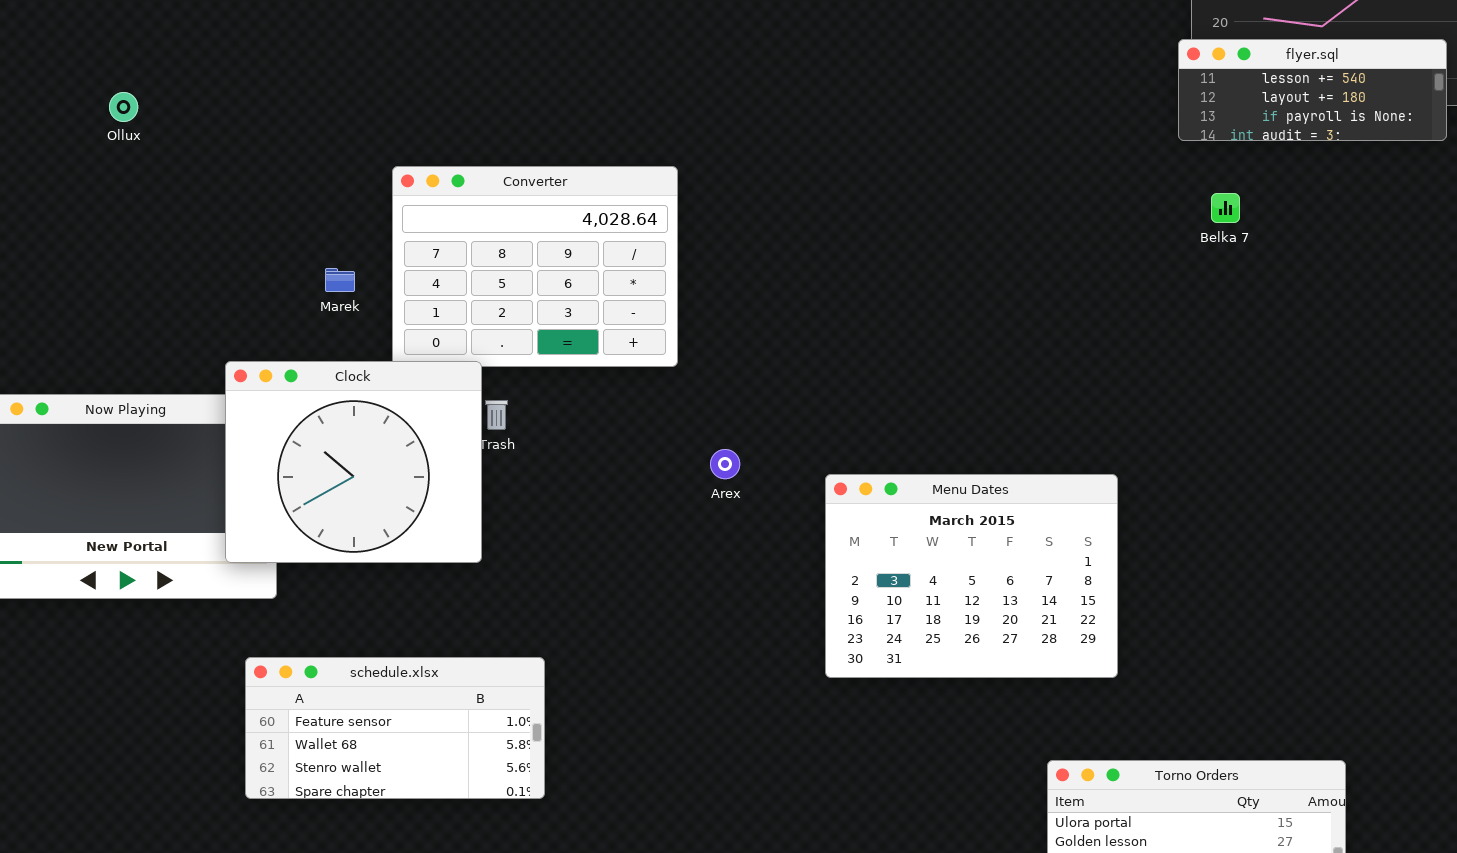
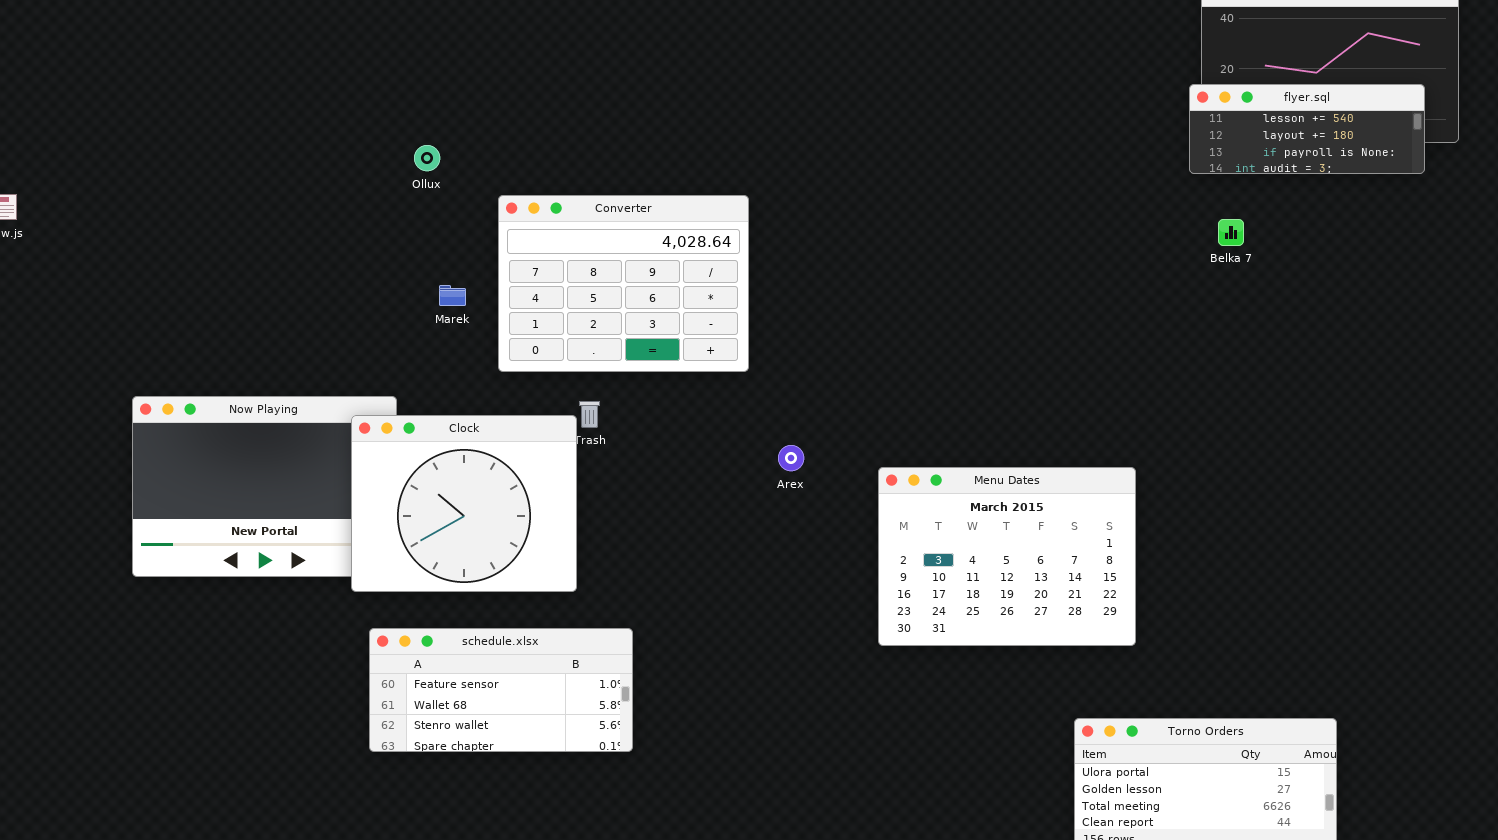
Ollux: [109,92,138,122] -> [414,145,440,171], moved
Clock: [225,361,482,563] -> [351,415,577,592], moved

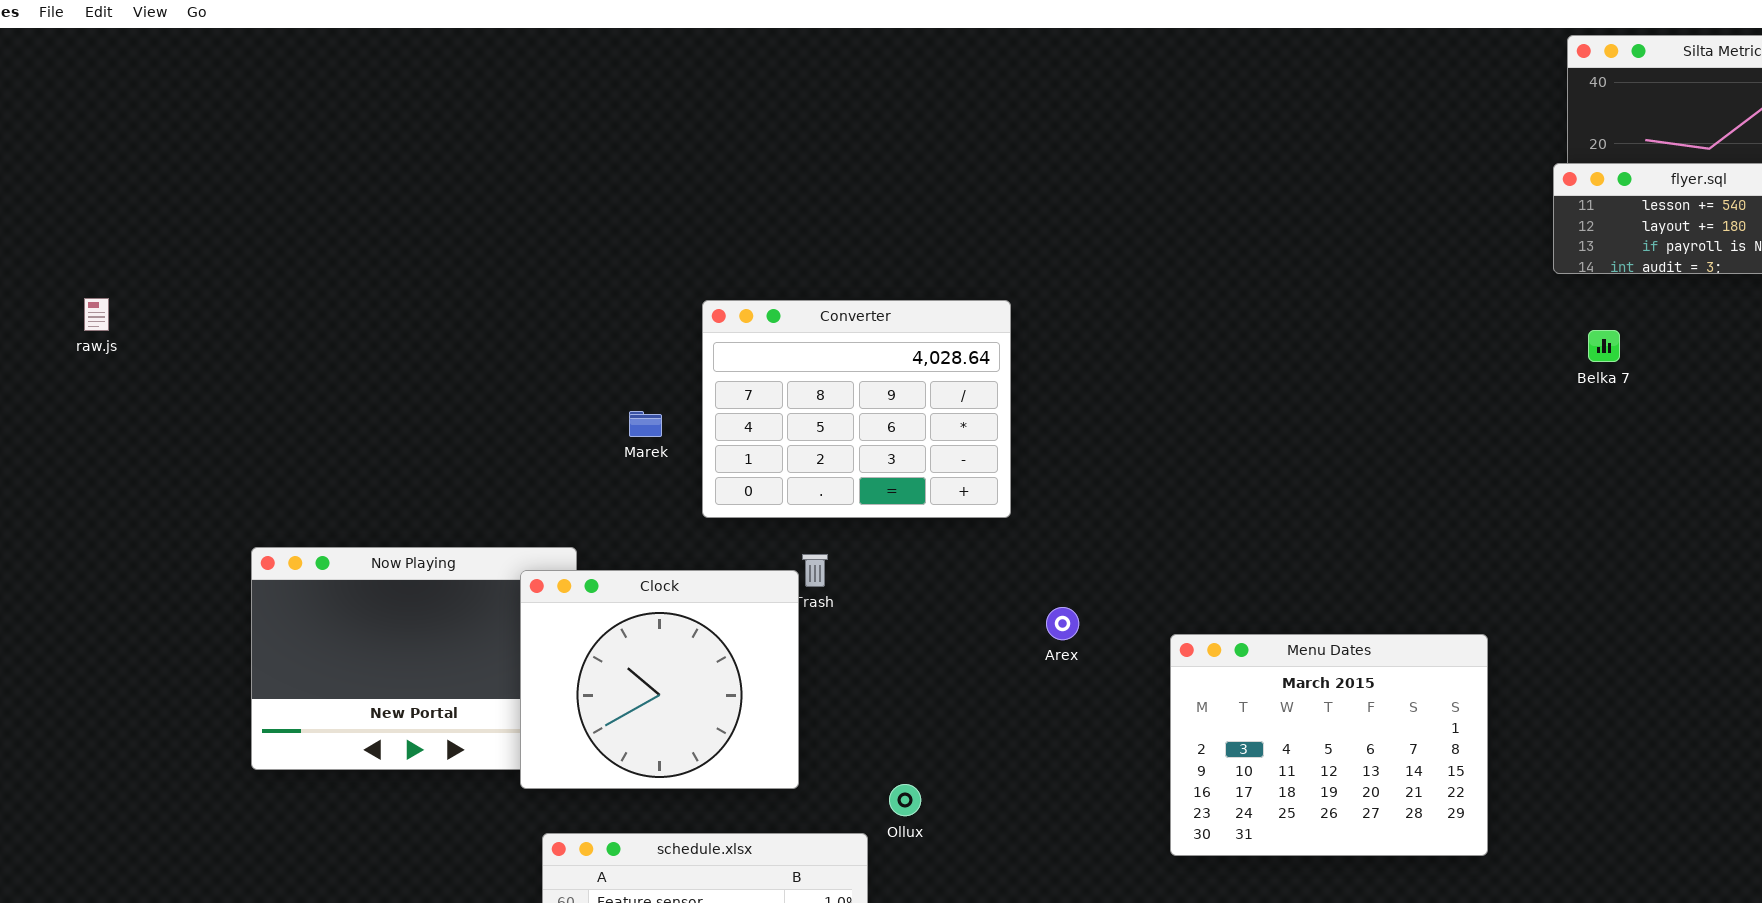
Ollux: [414,145,440,171] -> [889,784,921,816], moved

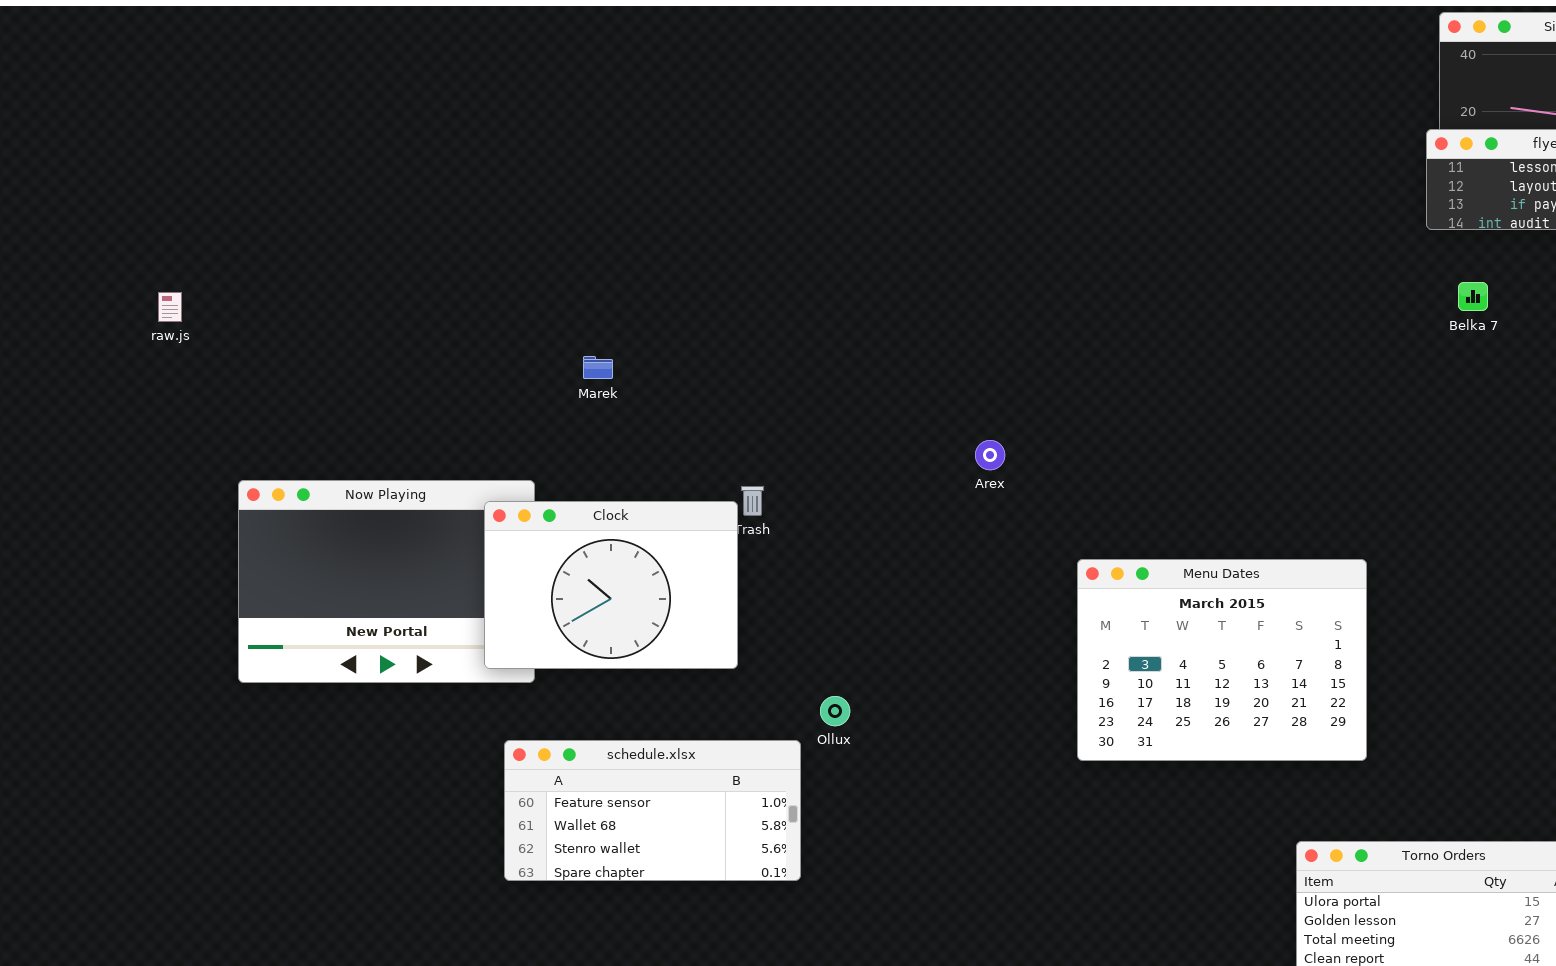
raw.js: [84,298,109,331] -> [158,292,182,322], moved
Converter: [702,300,1011,518] -> none, closed
Clock: [520,570,799,789] -> [484,501,738,669], resized
Arex: [1046,607,1079,640] -> [975,440,1005,470], moved

